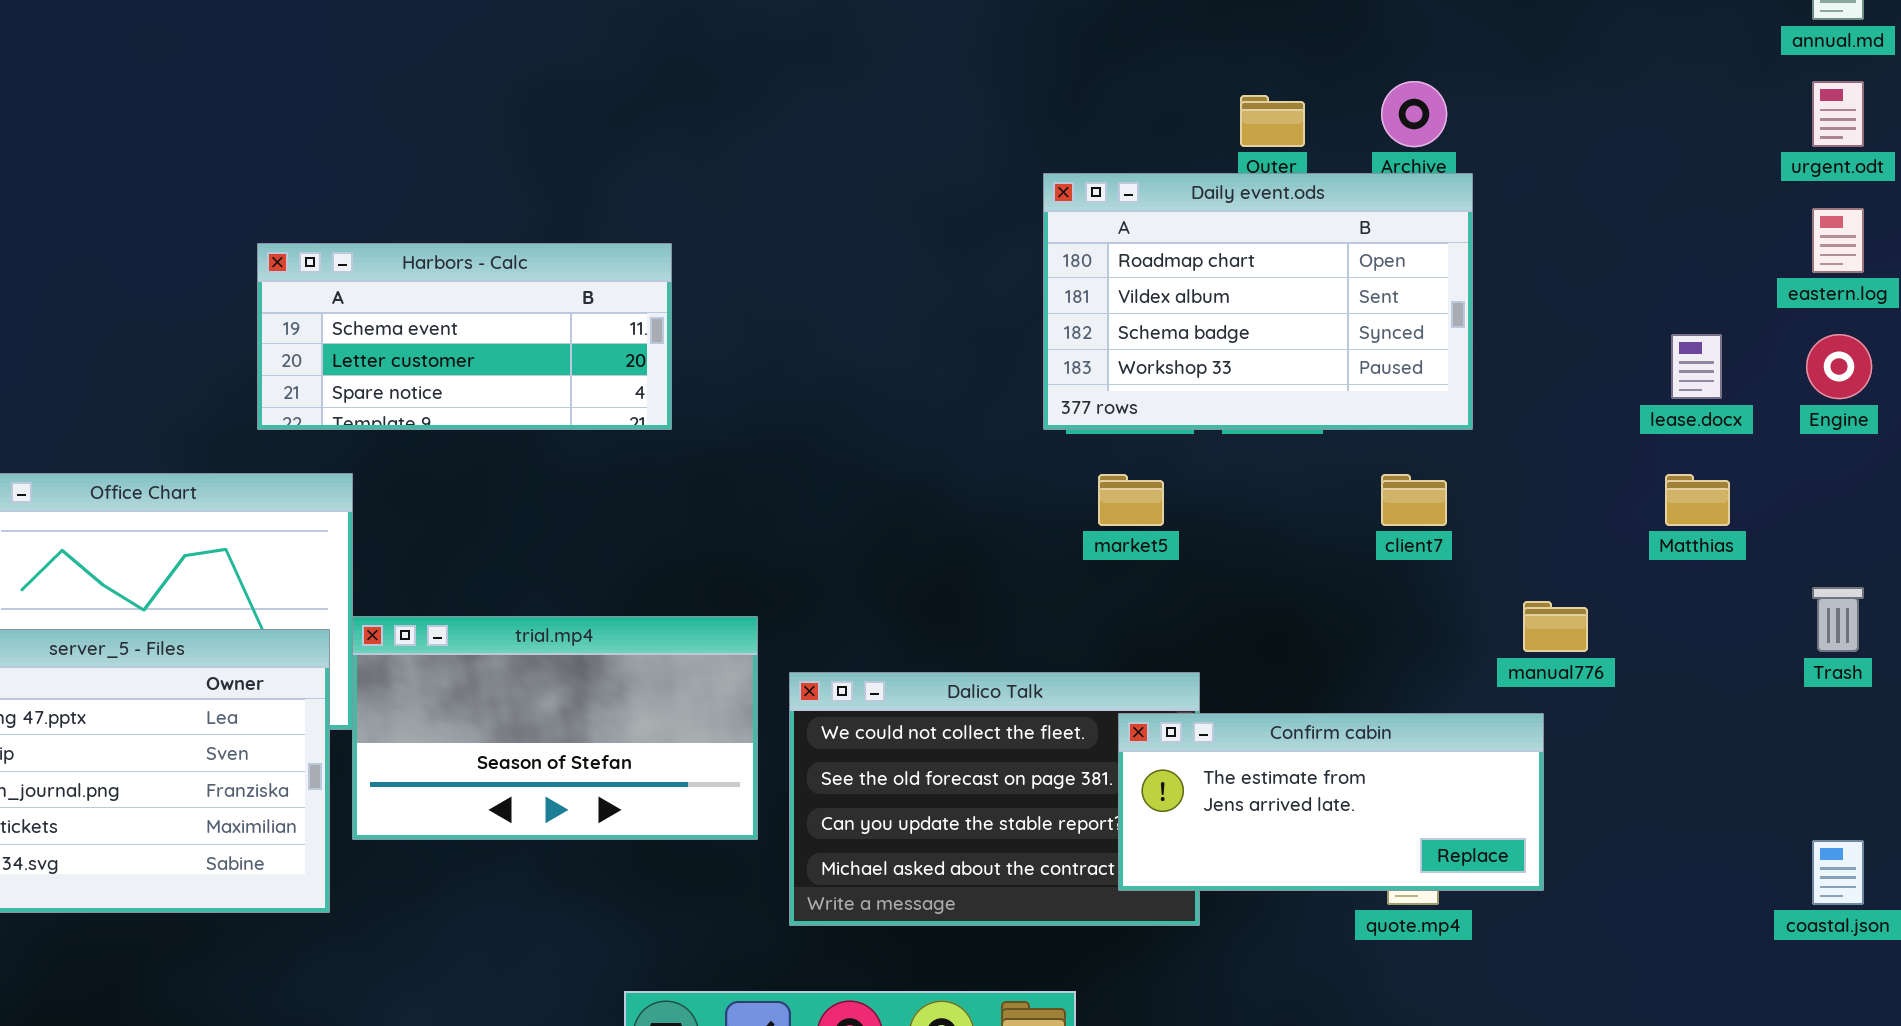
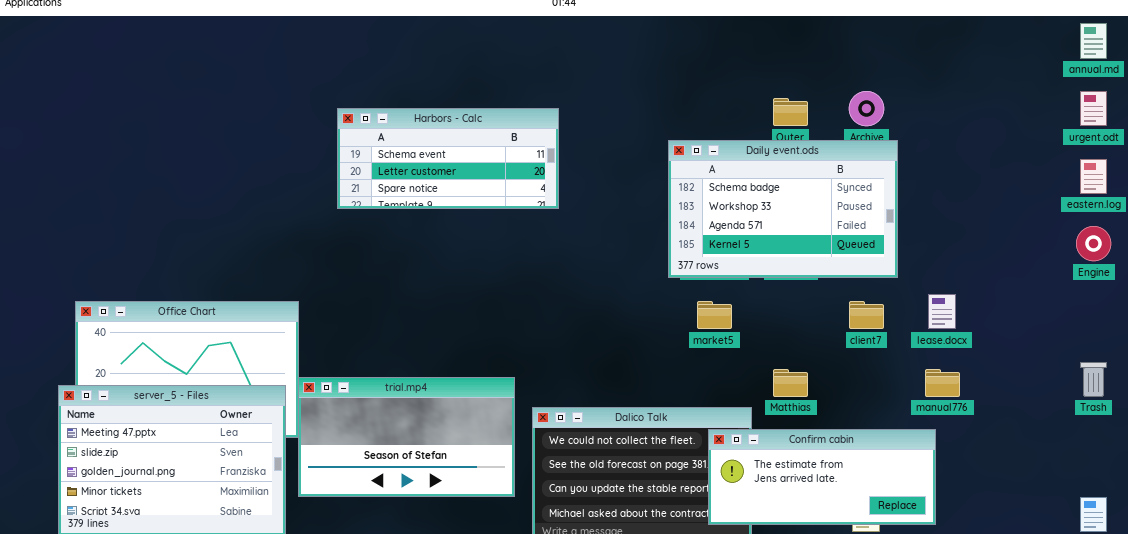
Daily event.ods: [1043,173,1473,430] -> [668,140,898,278], scrolled down 2 rows
Harbors - Calc: [257,243,672,430] -> [337,108,559,209], moved
lease.docx: [1671,334,1722,399] -> [928,294,956,329], moved
Matthias: [1665,474,1730,526] -> [773,369,808,397], moved

